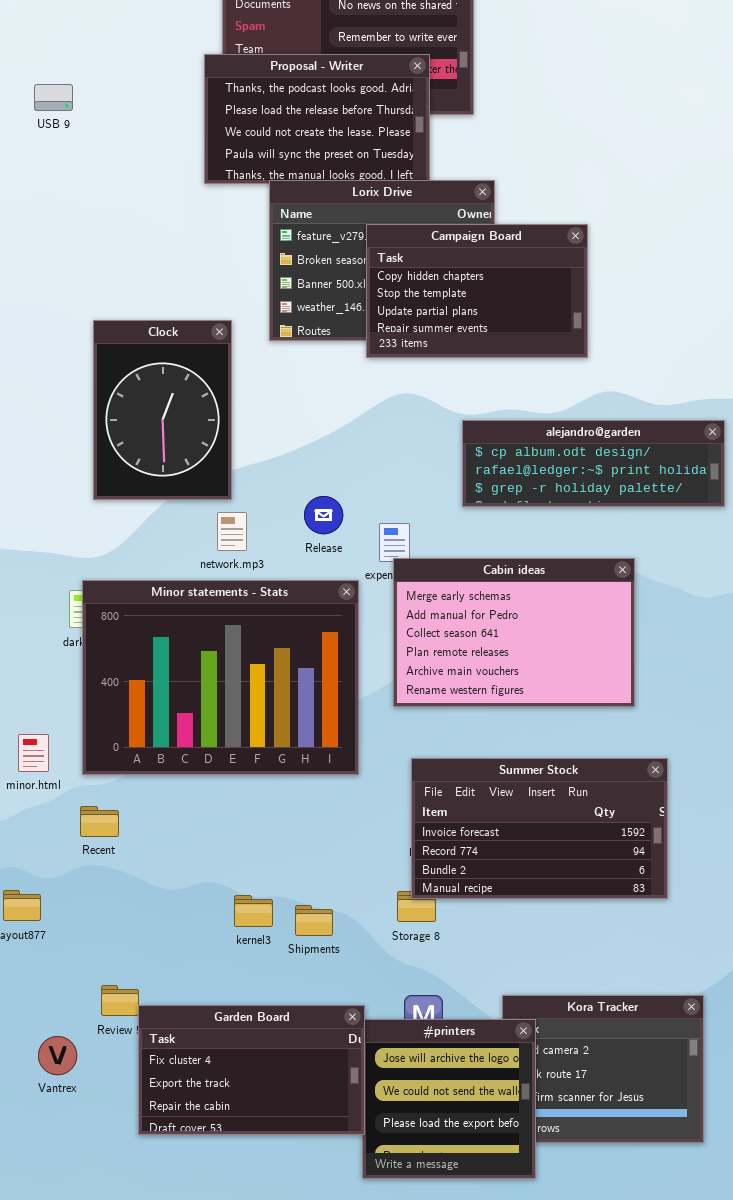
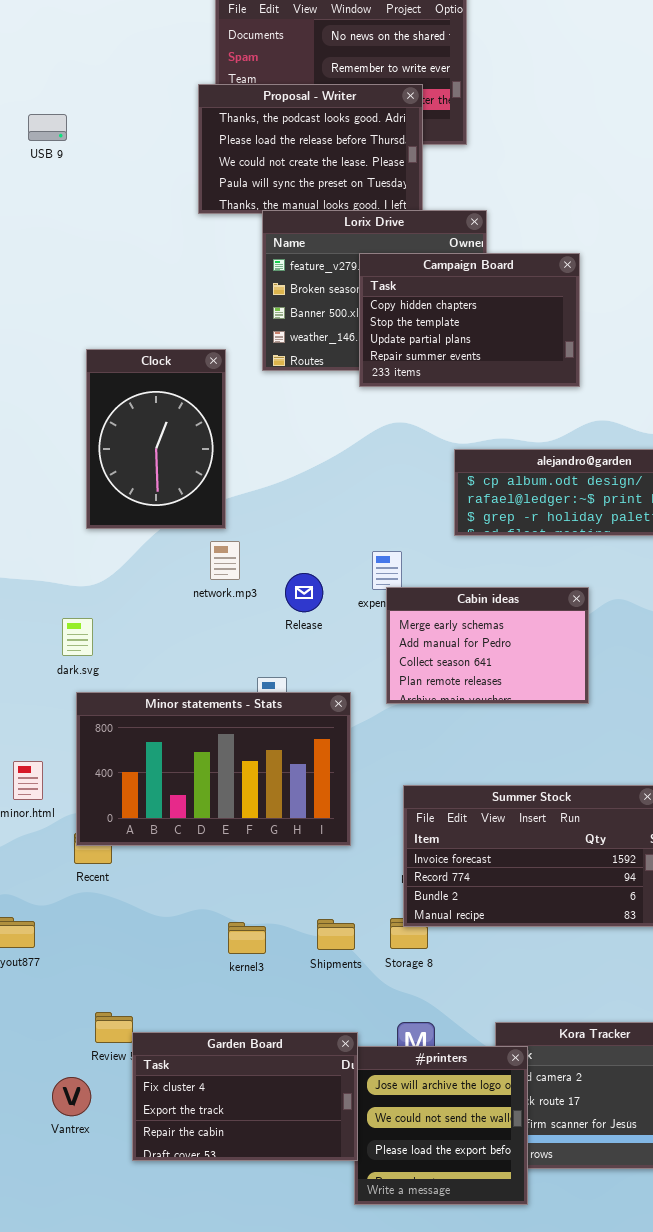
Release: [304,496,343,534] -> [285,573,323,612], moved
Cabin ideas: [393,558,635,707] -> [386,587,589,704], resized
Minor statements - Stats: [82,580,359,775] -> [76,692,351,846], moved, resized
Shipments: [295,905,333,936] -> [317,919,355,950], moved
Vantrex: [38,1036,77,1075] -> [52,1077,91,1116], moved

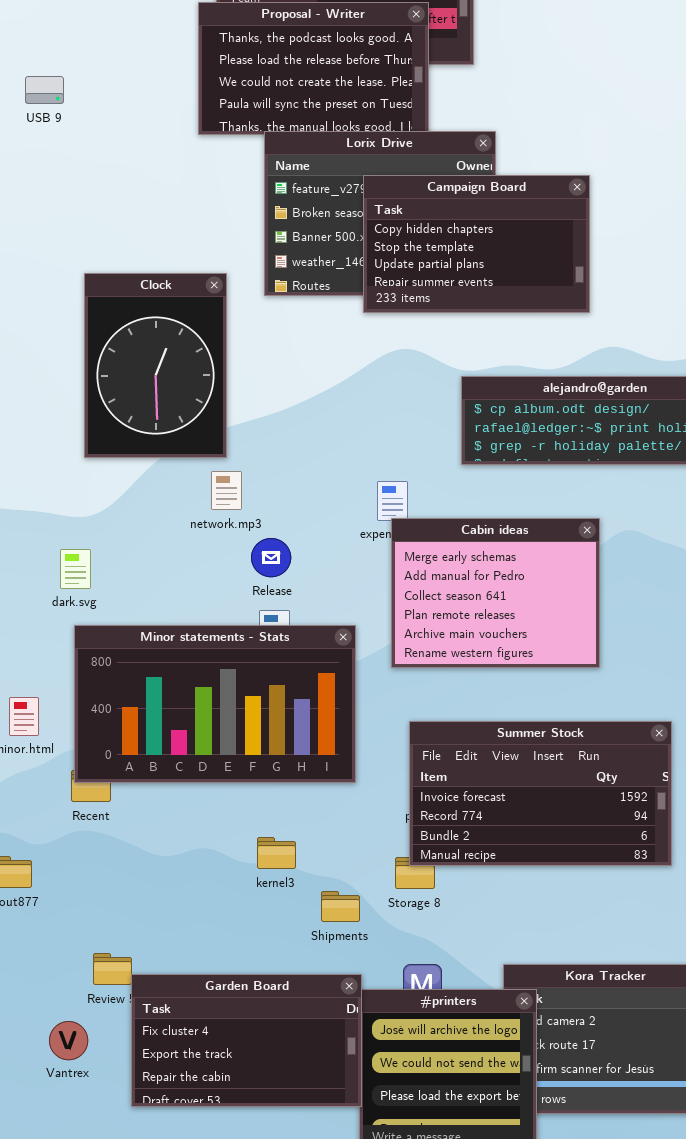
USB 9: [28,114,67,141] -> [25,76,64,104], moved
Release: [285,573,323,612] -> [251,538,291,577], moved
Cabin ideas: [386,587,589,704] -> [391,518,600,668], resized
Shipments: [317,919,355,950] -> [321,891,360,922], moved
kernel3: [228,922,266,954] -> [257,837,296,869], moved

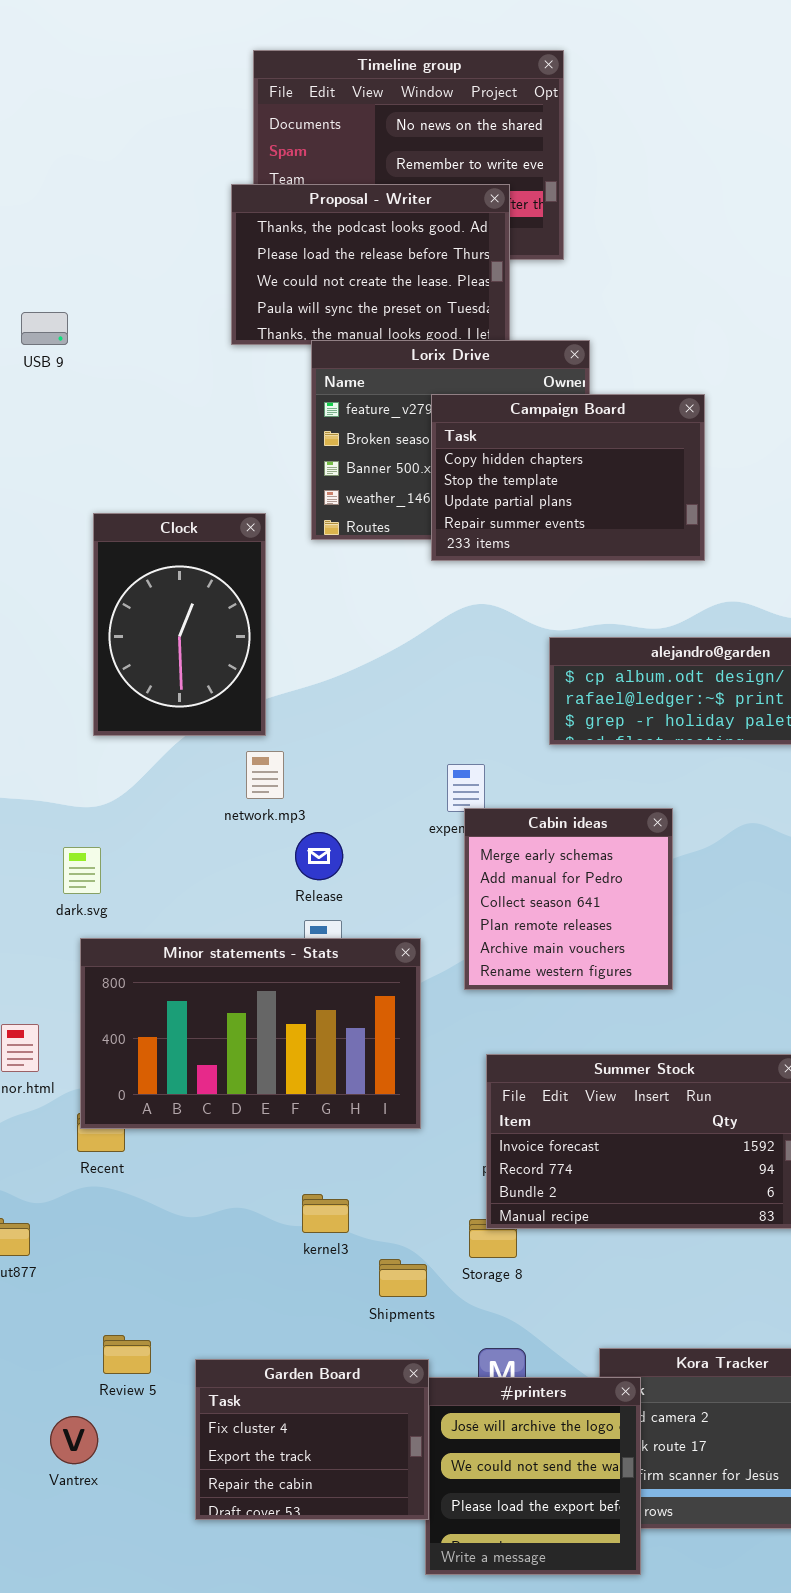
USB 9: [25,76,64,104] -> [21,312,68,345], moved
Cabin ideas: [391,518,600,668] -> [464,808,673,990], resized
Garden Board: [131,974,362,1107] -> [195,1359,429,1520], resized

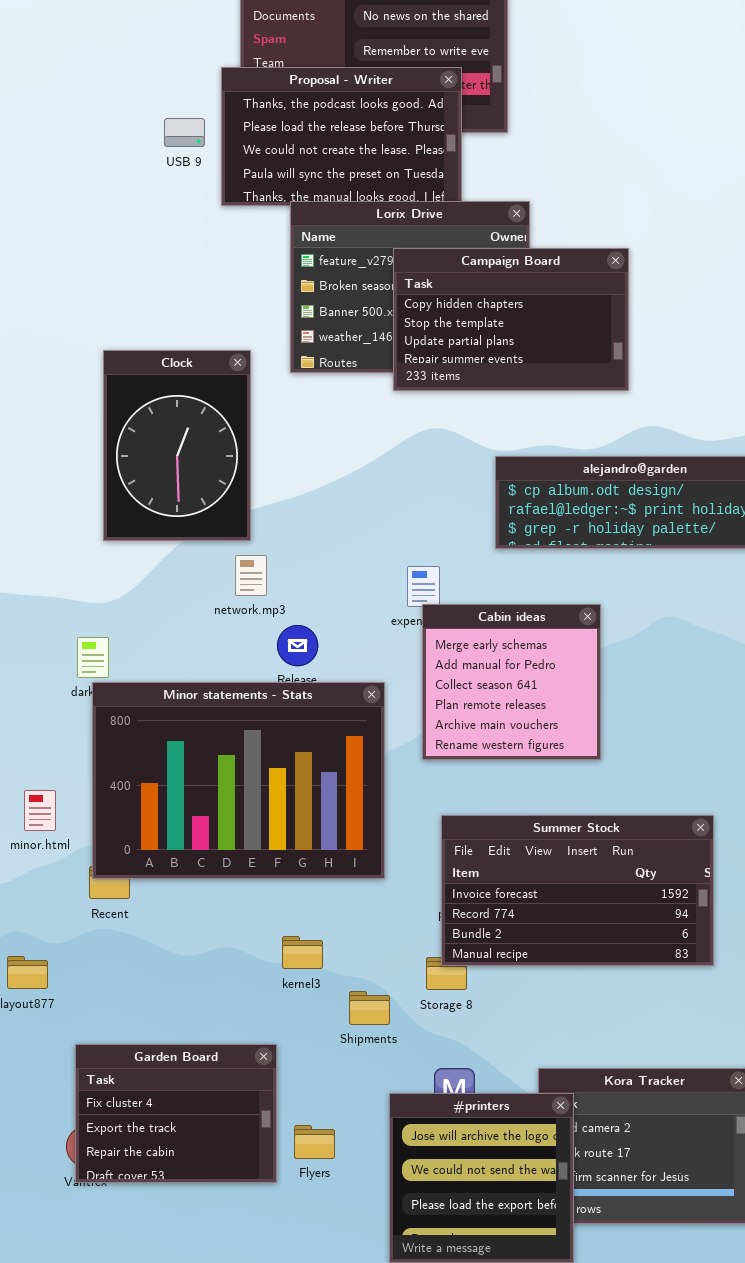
USB 9: [21,312,68,345] -> [164,118,205,147], moved
Minor statements - Stats: [80,938,421,1129] -> [92,682,385,879], resized
Garden Board: [195,1359,429,1520] -> [75,1044,277,1183], moved

